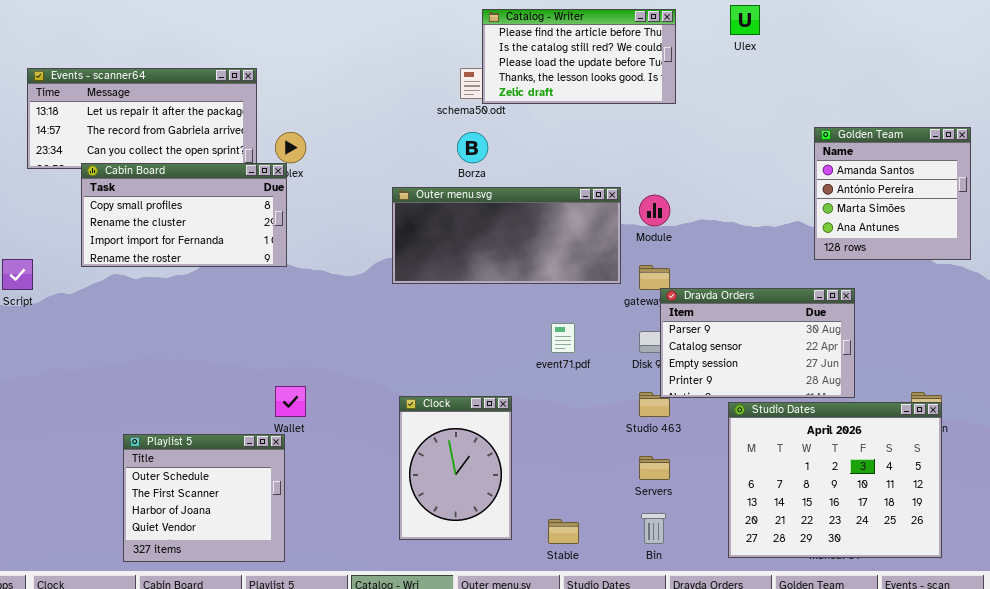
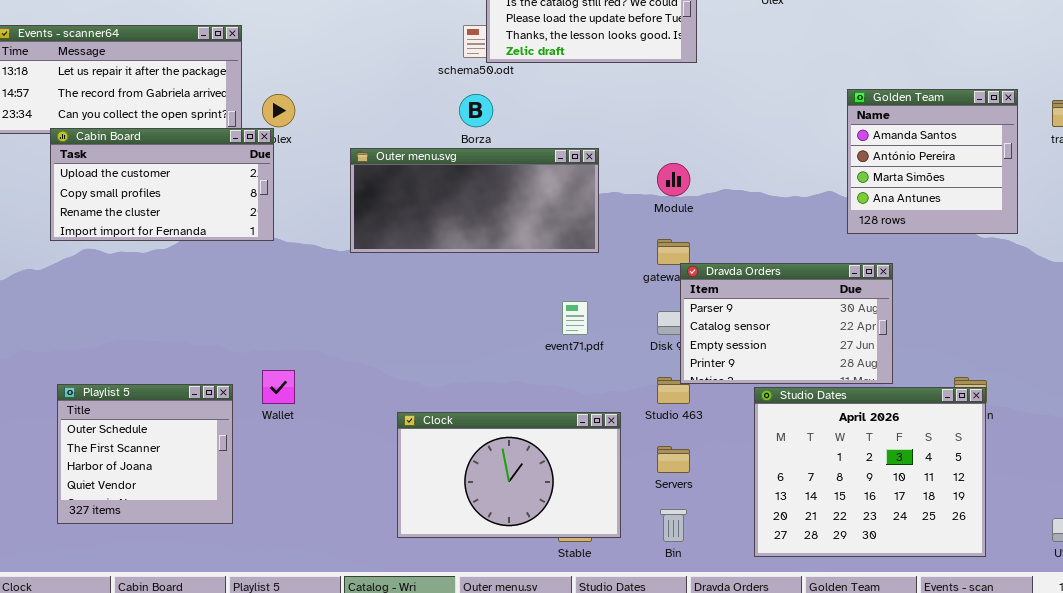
Cabin Board: [81,163,287,267] -> [50,128,274,241], scrolled up 1 row
Outer menu.svg: [392,187,621,284] -> [350,148,599,253], moved
Clock: [399,396,512,540] -> [397,412,621,538], resized
Playlist 5: [123,434,285,562] -> [57,384,233,524], moved

